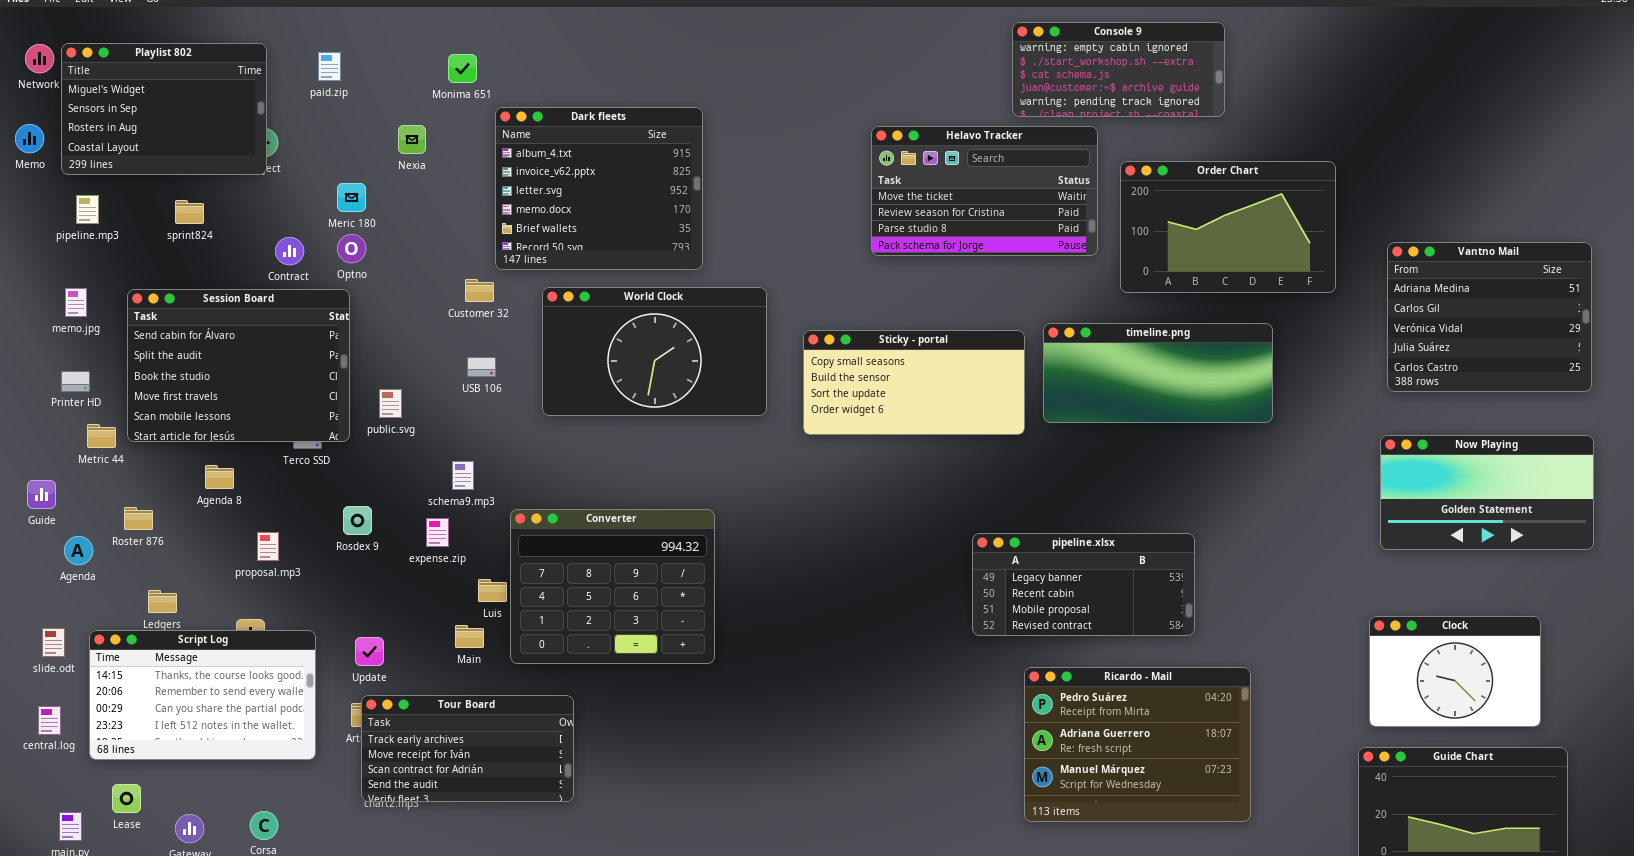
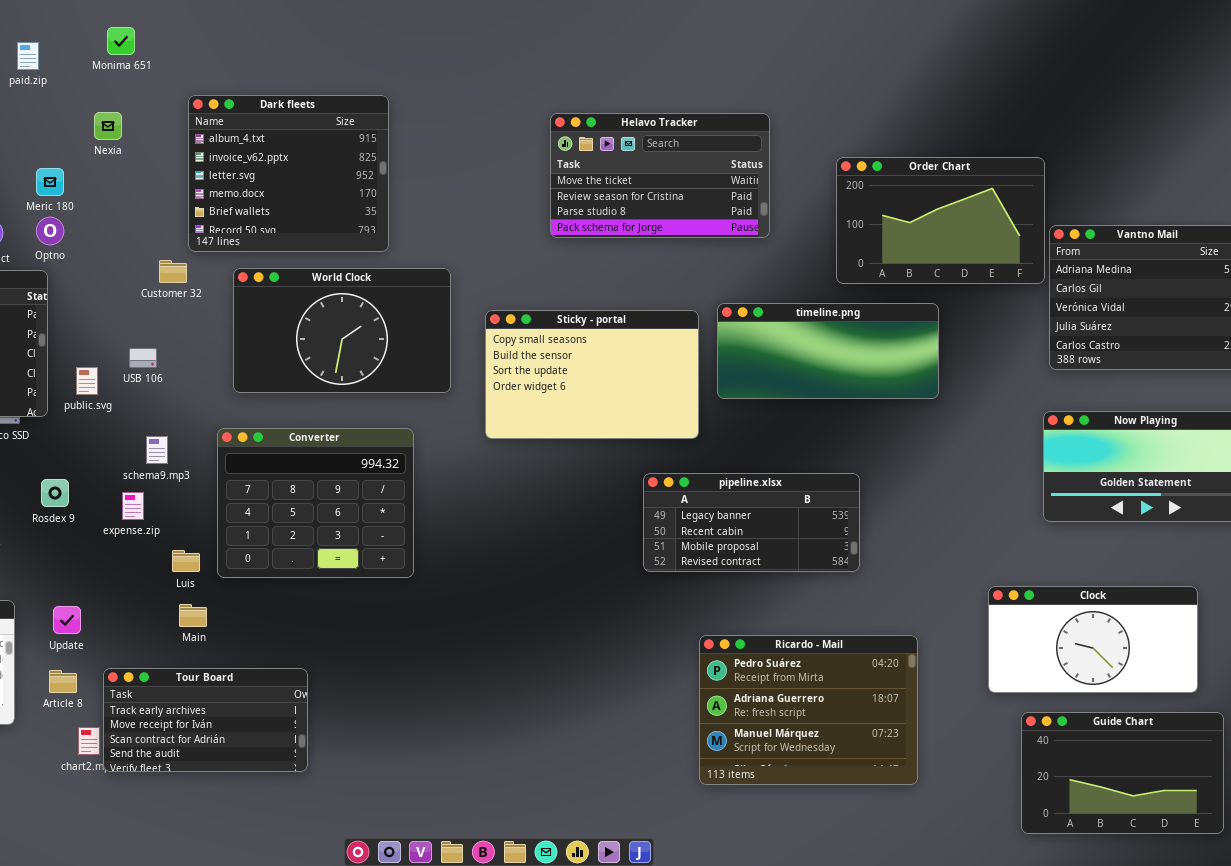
Console 9: [1012,22,1225,117] -> none, closed
Monima 651: [448,54,477,83] -> [107,27,135,55], moved
Order Chart: [1120,161,1336,293] -> [836,157,1045,284], moved
Sticky - portal: [803,330,1025,435] -> [485,310,699,439], resized
USB 106: [467,357,496,377] -> [129,348,157,368], moved
Converter: [510,509,715,664] -> [217,428,414,578], moved
pipeline.xlsx: [972,533,1195,636] -> [643,473,860,572], moved
Clock: [1369,616,1541,727] -> [988,586,1198,693], resized
Main: [455,625,484,648] -> [179,604,207,627], moved
Tour Board: [361,695,574,802] -> [103,668,308,772], moved

